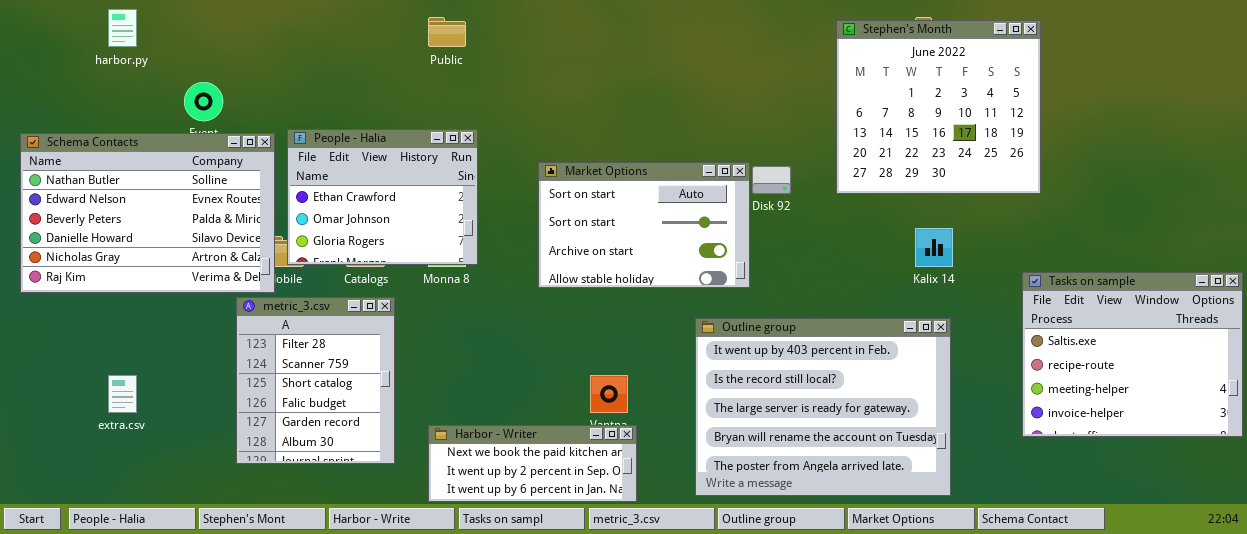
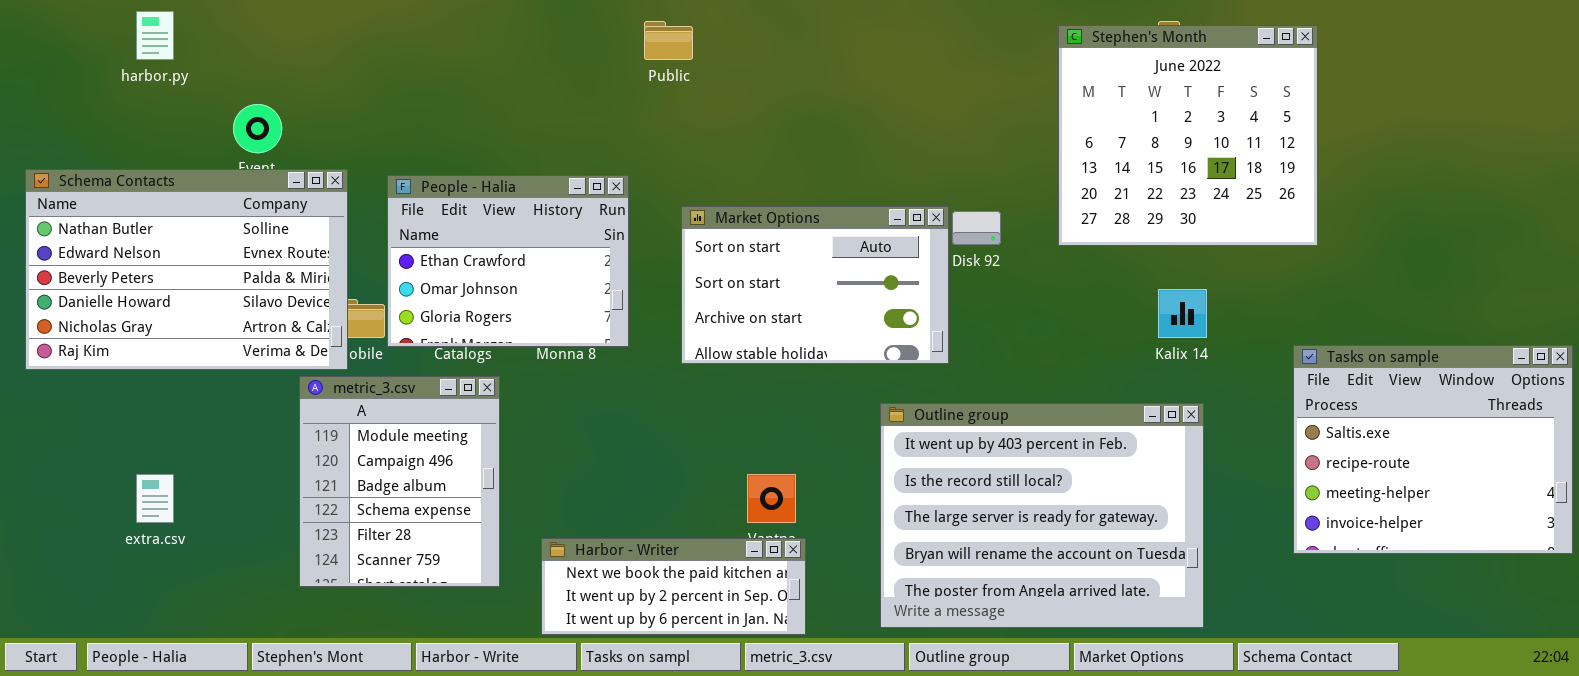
Public: [428,17,466,47] -> [644,21,693,60], moved
People - Halia: [287,129,478,265] -> [387,175,629,347], moved
metric_3.csv: [236,297,395,464] -> [299,376,500,587], scrolled up 4 rows

